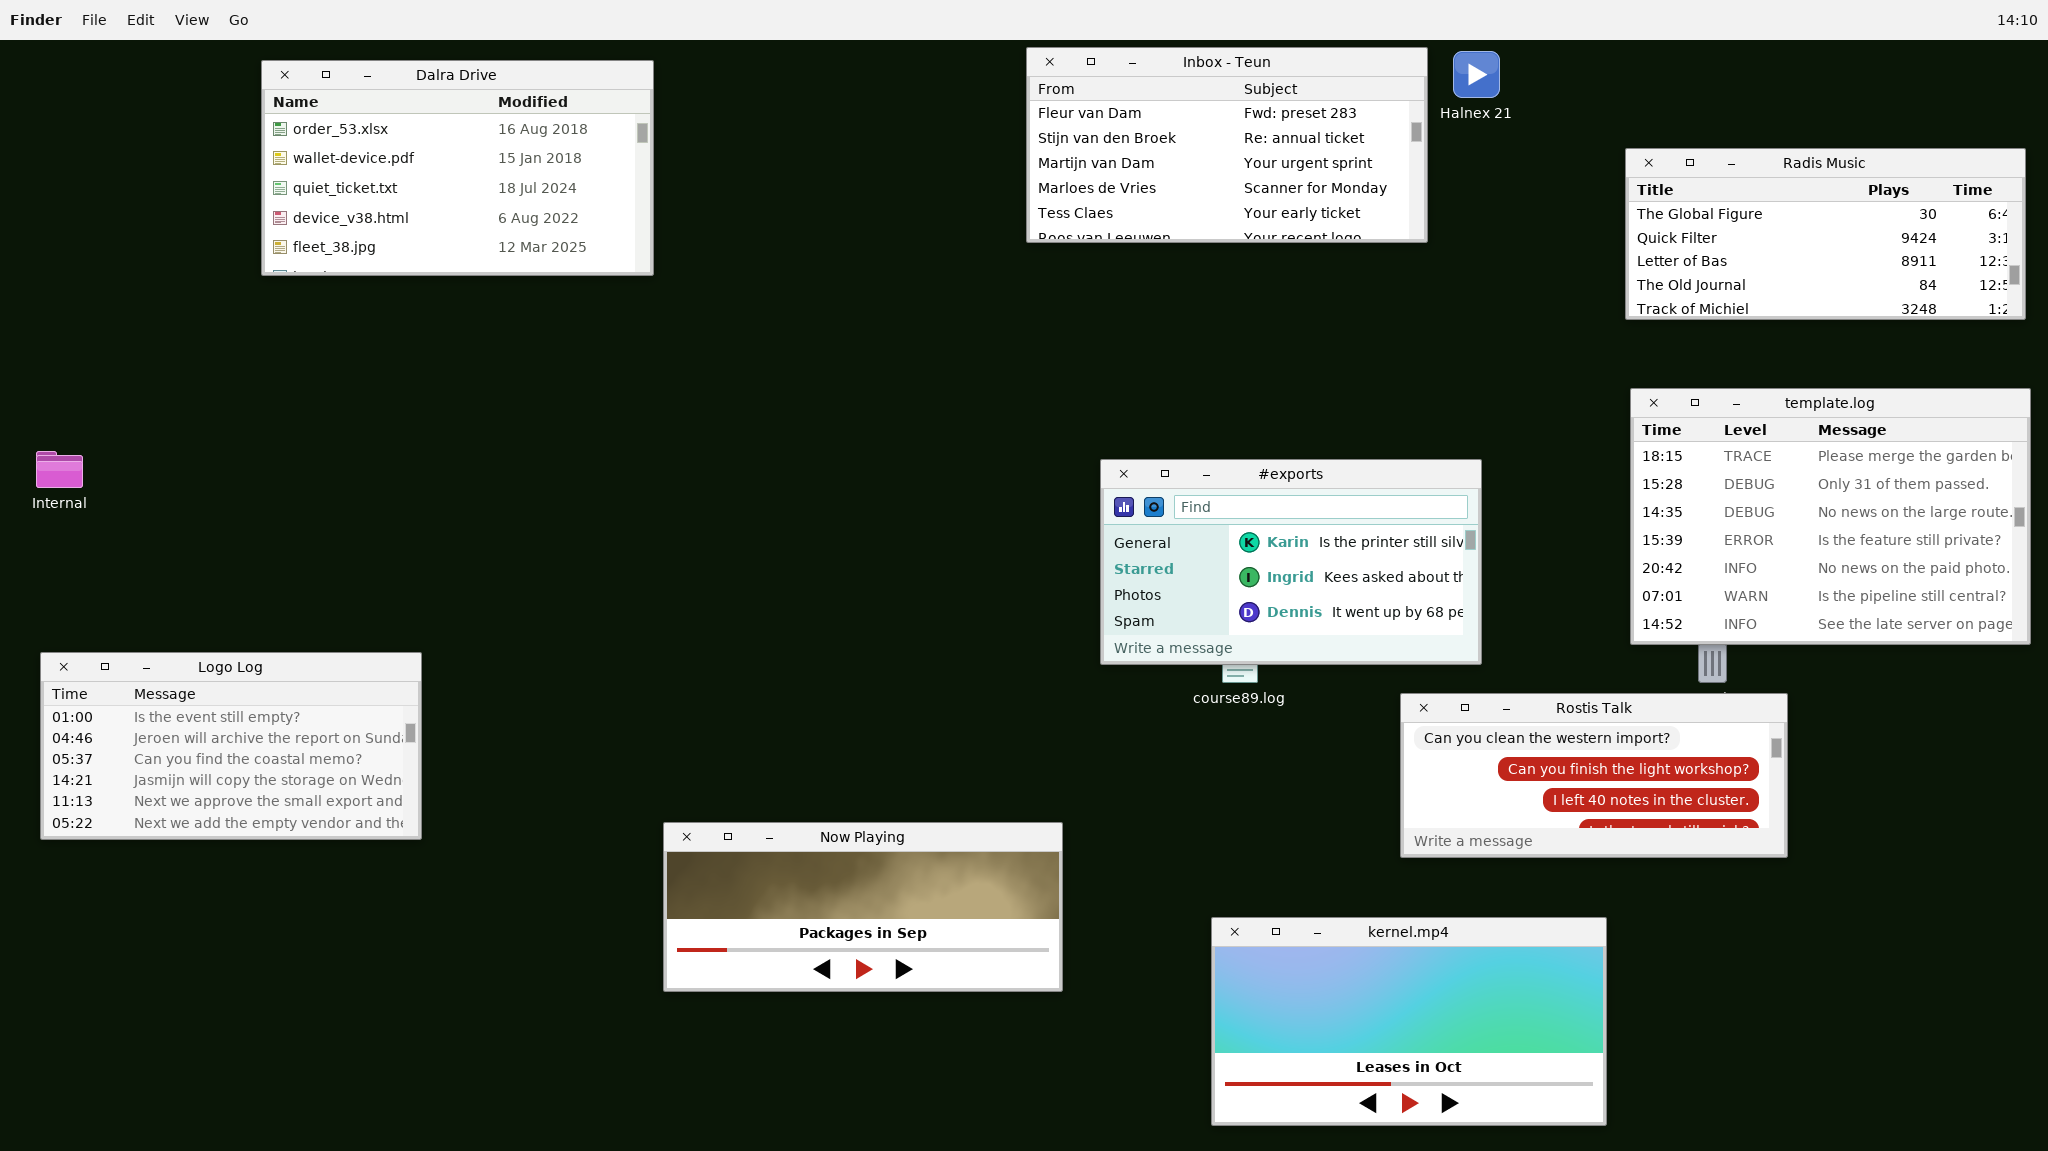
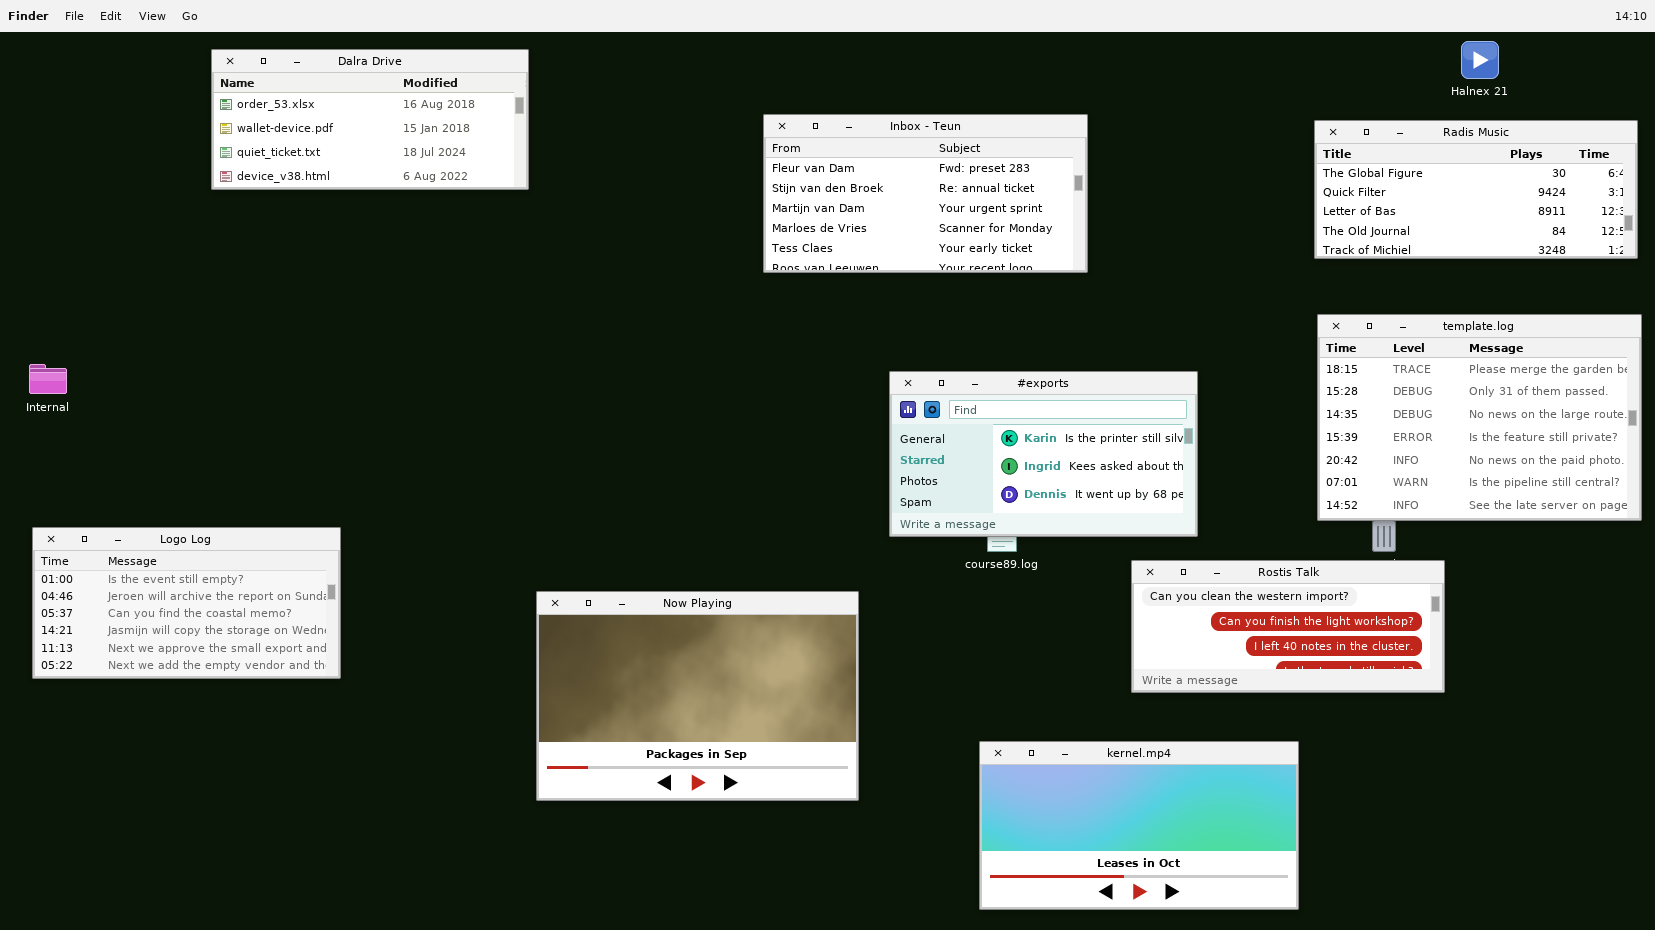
Inbox - Teun: [1026,47,1428,243] -> [763,114,1088,273], moved
Halnex 21: [1453,51,1500,98] -> [1461,41,1499,79], moved
Dalra Drive: [261,60,654,276] -> [211,49,529,190], resized
Now Playing: [663,822,1063,992] -> [536,591,859,801], resized

